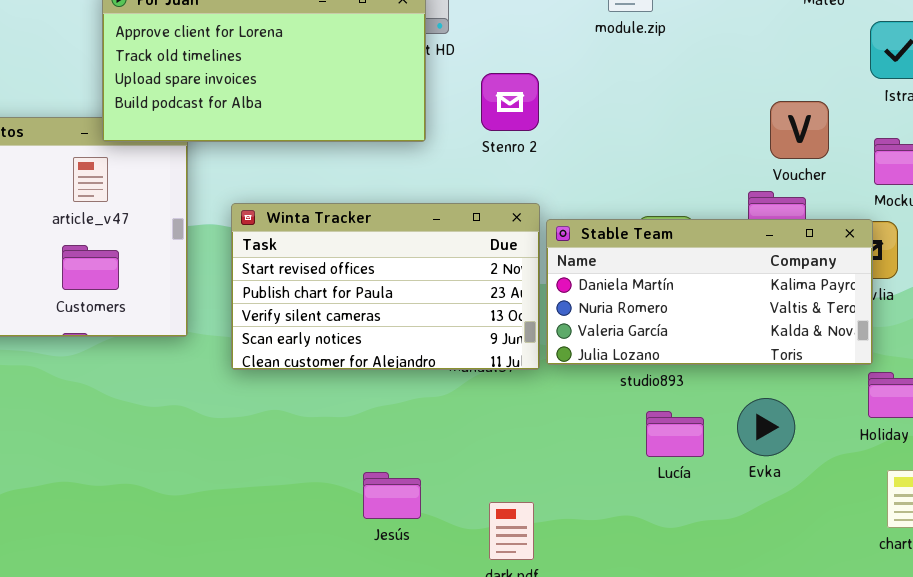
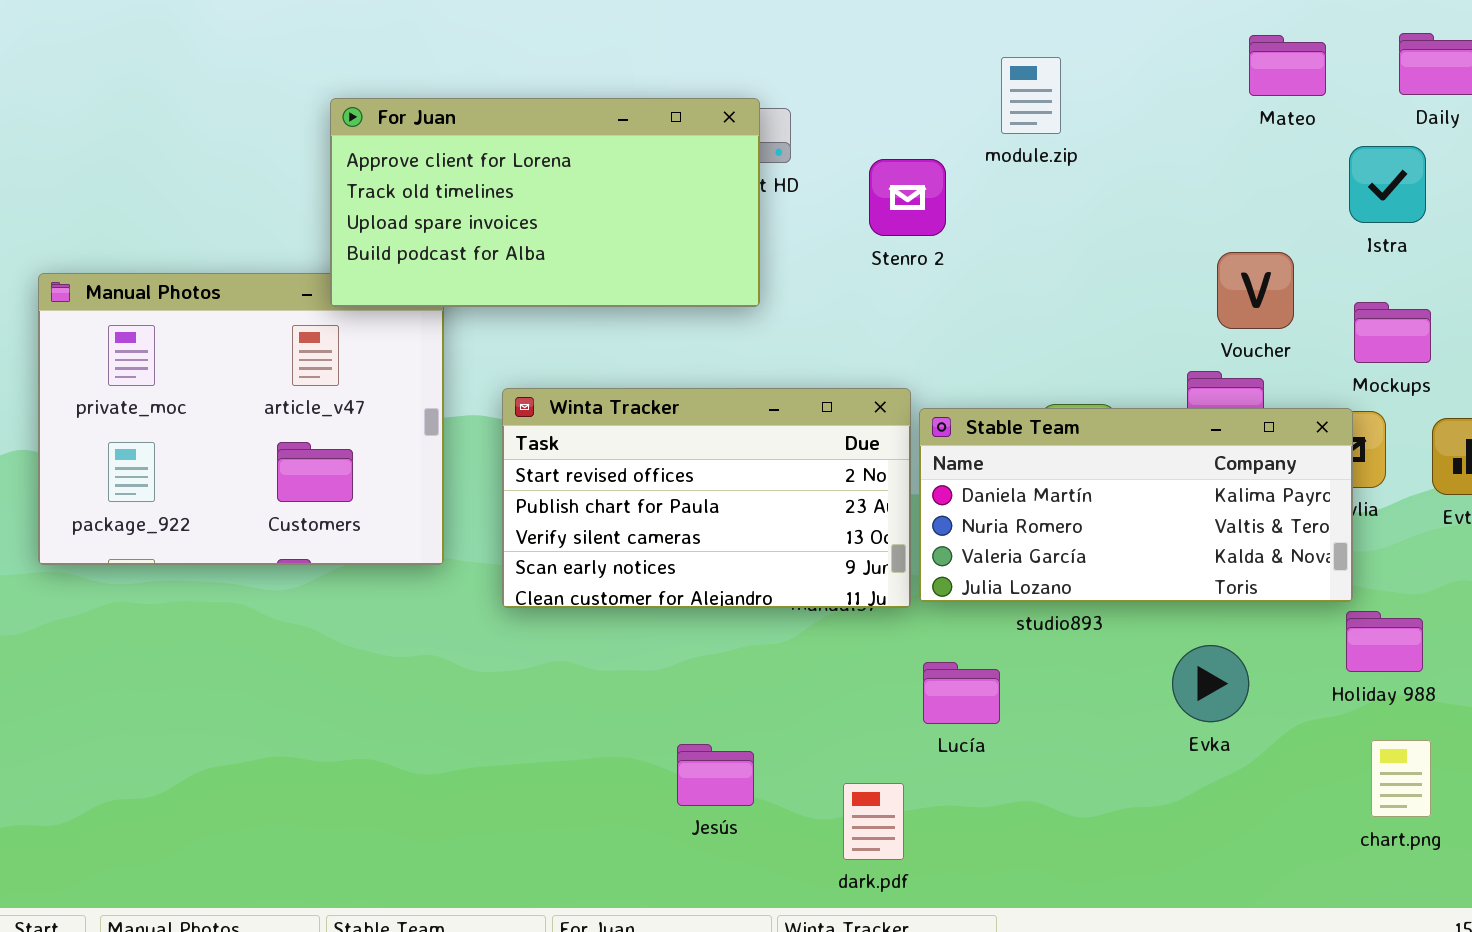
Stenro 2: [481,73,539,131] -> [869,159,946,236], moved
Lucía: [646,411,704,457] -> [923,662,1000,724], moved

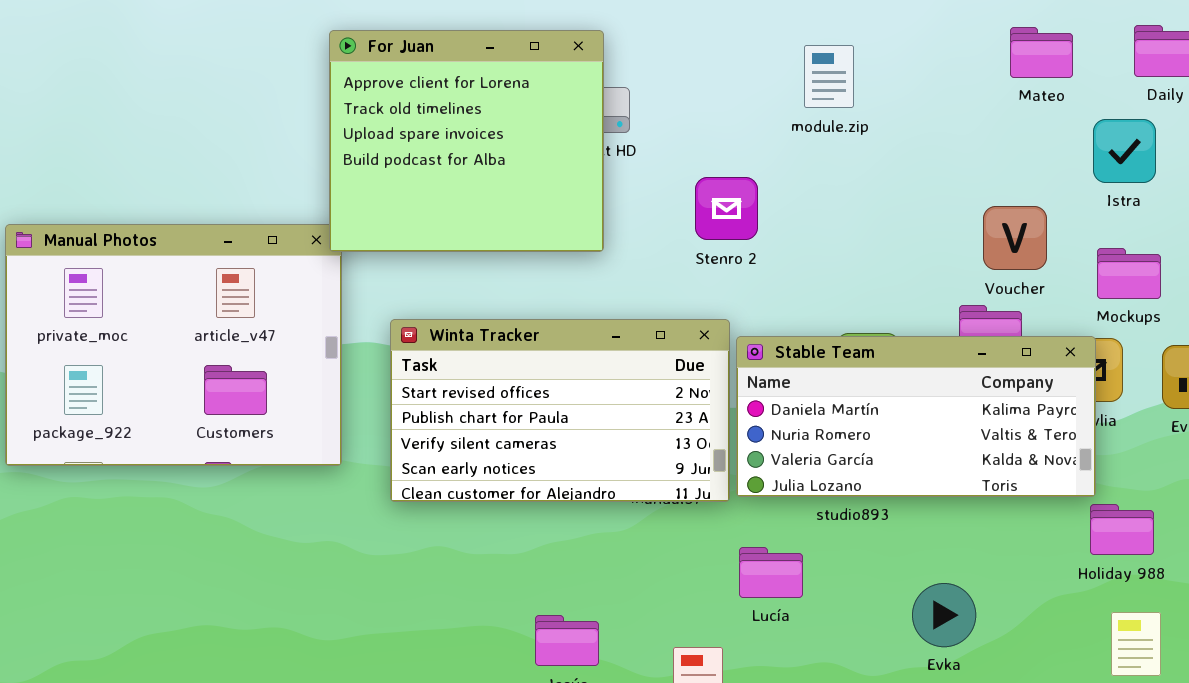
For Juan: [330,98,760,307] -> [329,30,604,252], resized
Stenro 2: [869,159,946,236] -> [695,177,758,240], moved
Evka: [1172,645,1249,722] -> [912,583,976,647], moved

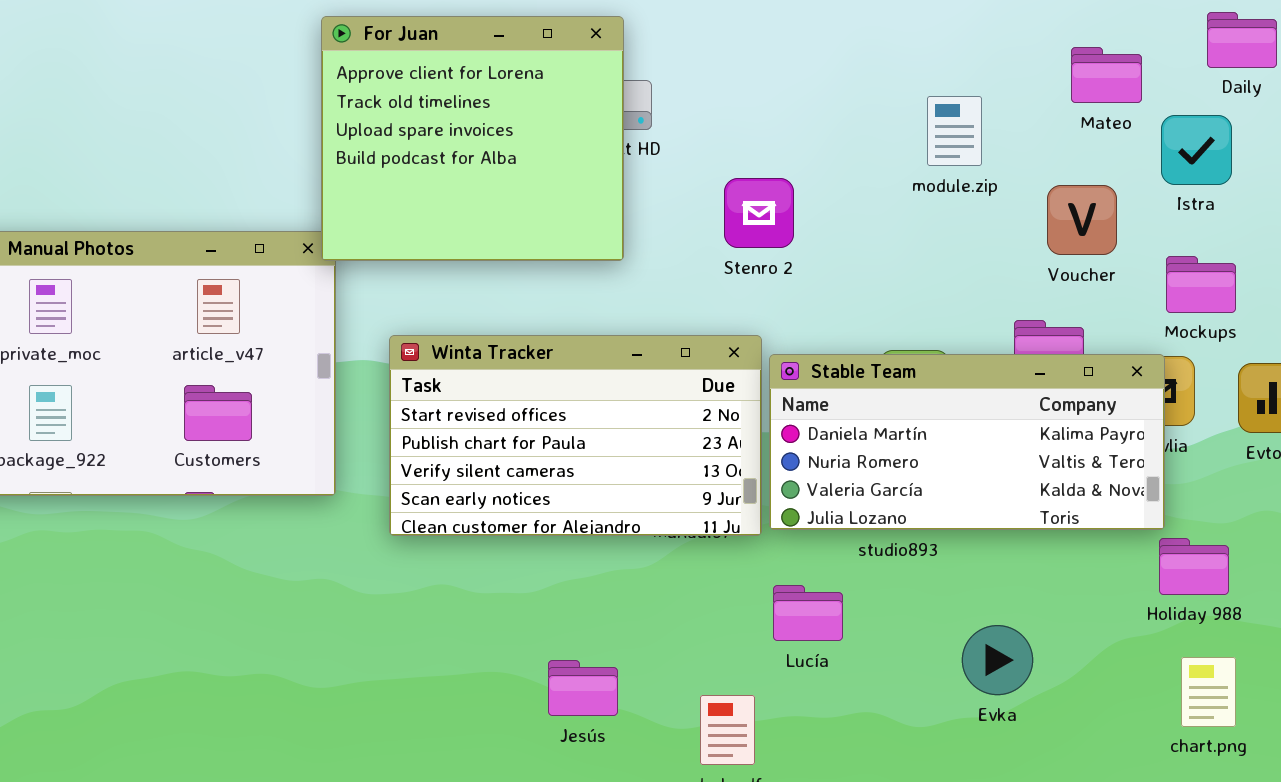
Mateo: [1010,27,1073,78] -> [1071,47,1142,103], moved
module.zip: [804,45,854,108] -> [927,96,982,166], moved
Voucher: [983,206,1047,270] -> [1047,185,1117,255], moved

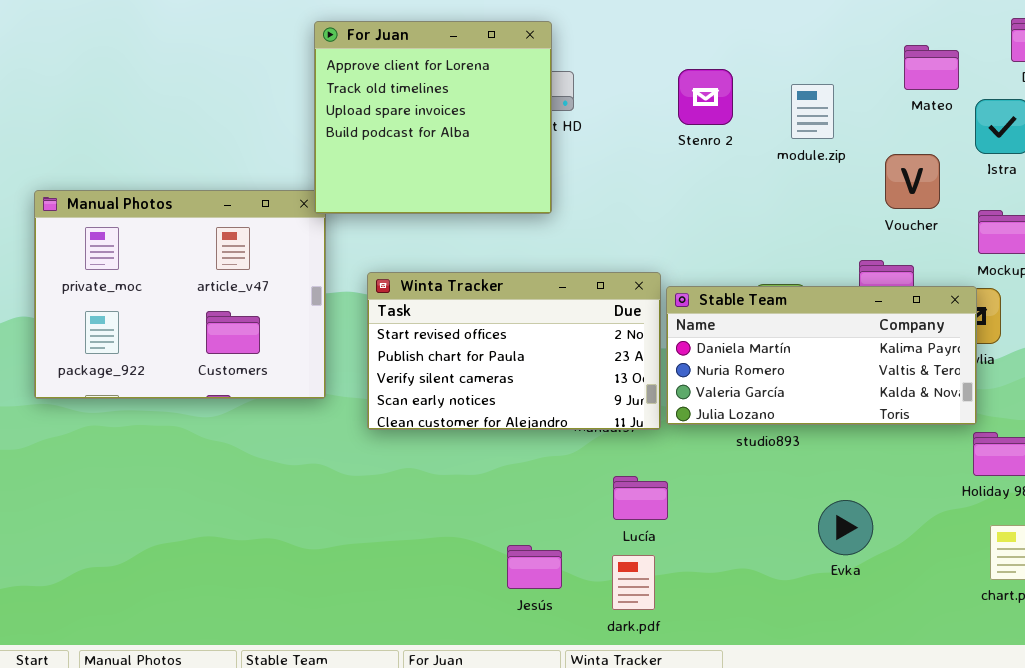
Stenro 2: [724,178,794,248] -> [678,69,733,125], moved
Lucía: [773,585,843,641] -> [613,476,668,520], moved
Jesús: [548,660,618,716] -> [507,545,562,589], moved

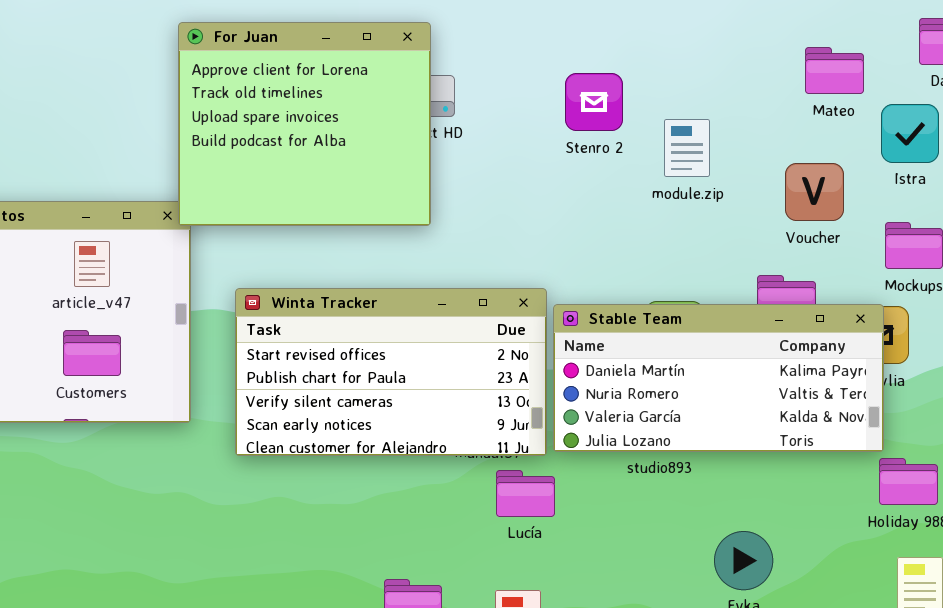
module.zip: [791,84,834,139] -> [664,119,710,177], moved
Lucía: [613,476,668,520] -> [496,470,555,517], moved

